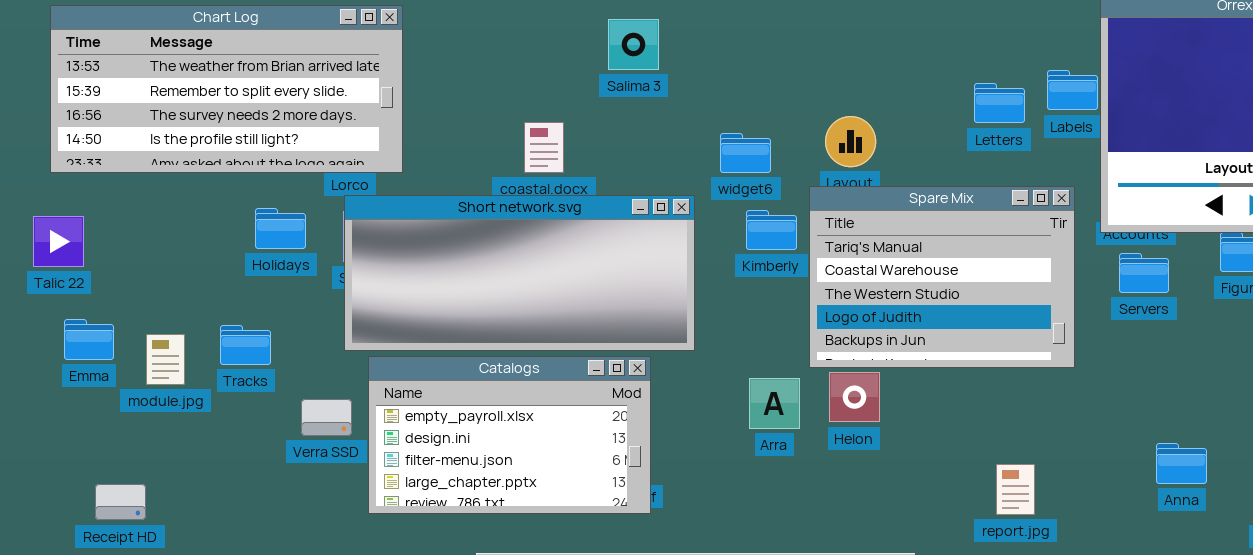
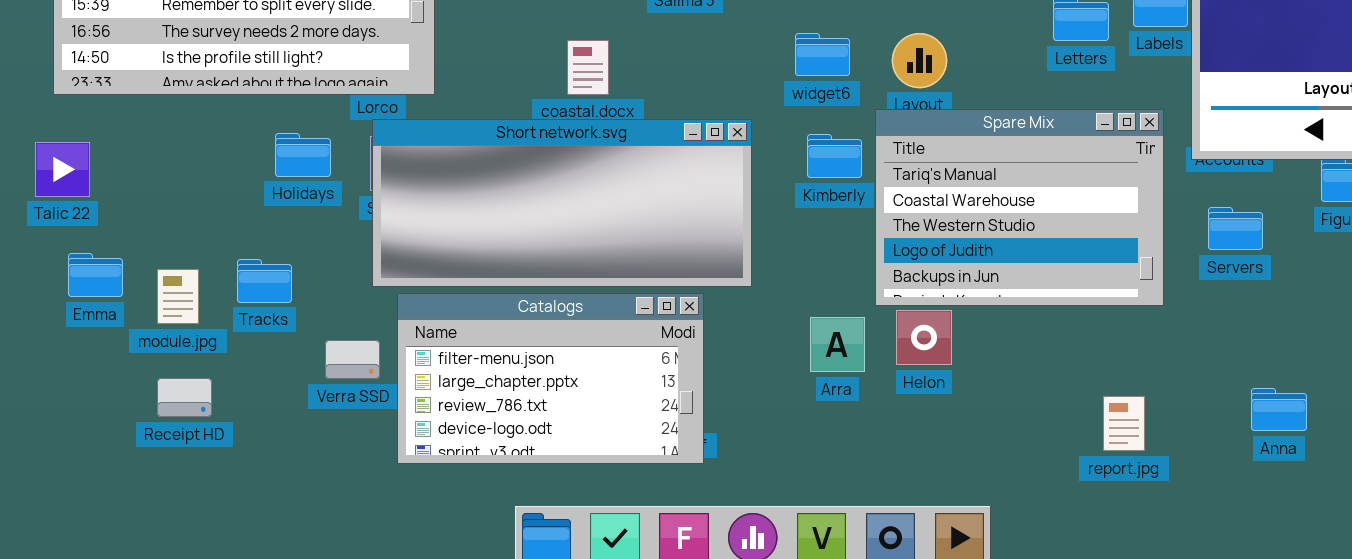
widget6: [720,133,771,173] -> [795,33,850,76], moved
Servers: [1119,253,1169,293] -> [1208,207,1263,250], moved
Catalogs: [368,356,651,514] -> [397,293,704,464], scrolled down 2 rows
report.jpg: [996,464,1035,515] -> [1103,396,1145,451], moved
Receipt HD: [95,484,146,520] -> [157,378,212,417], moved

